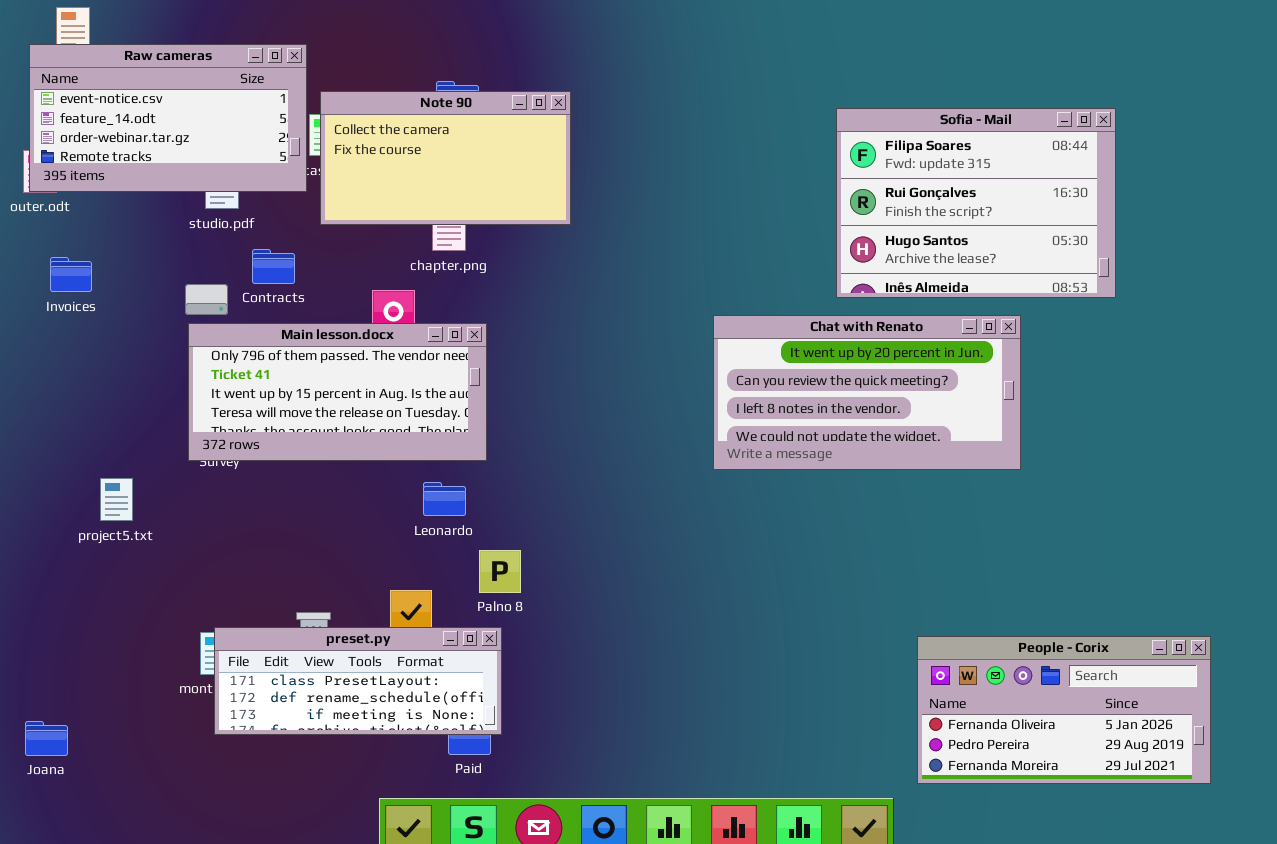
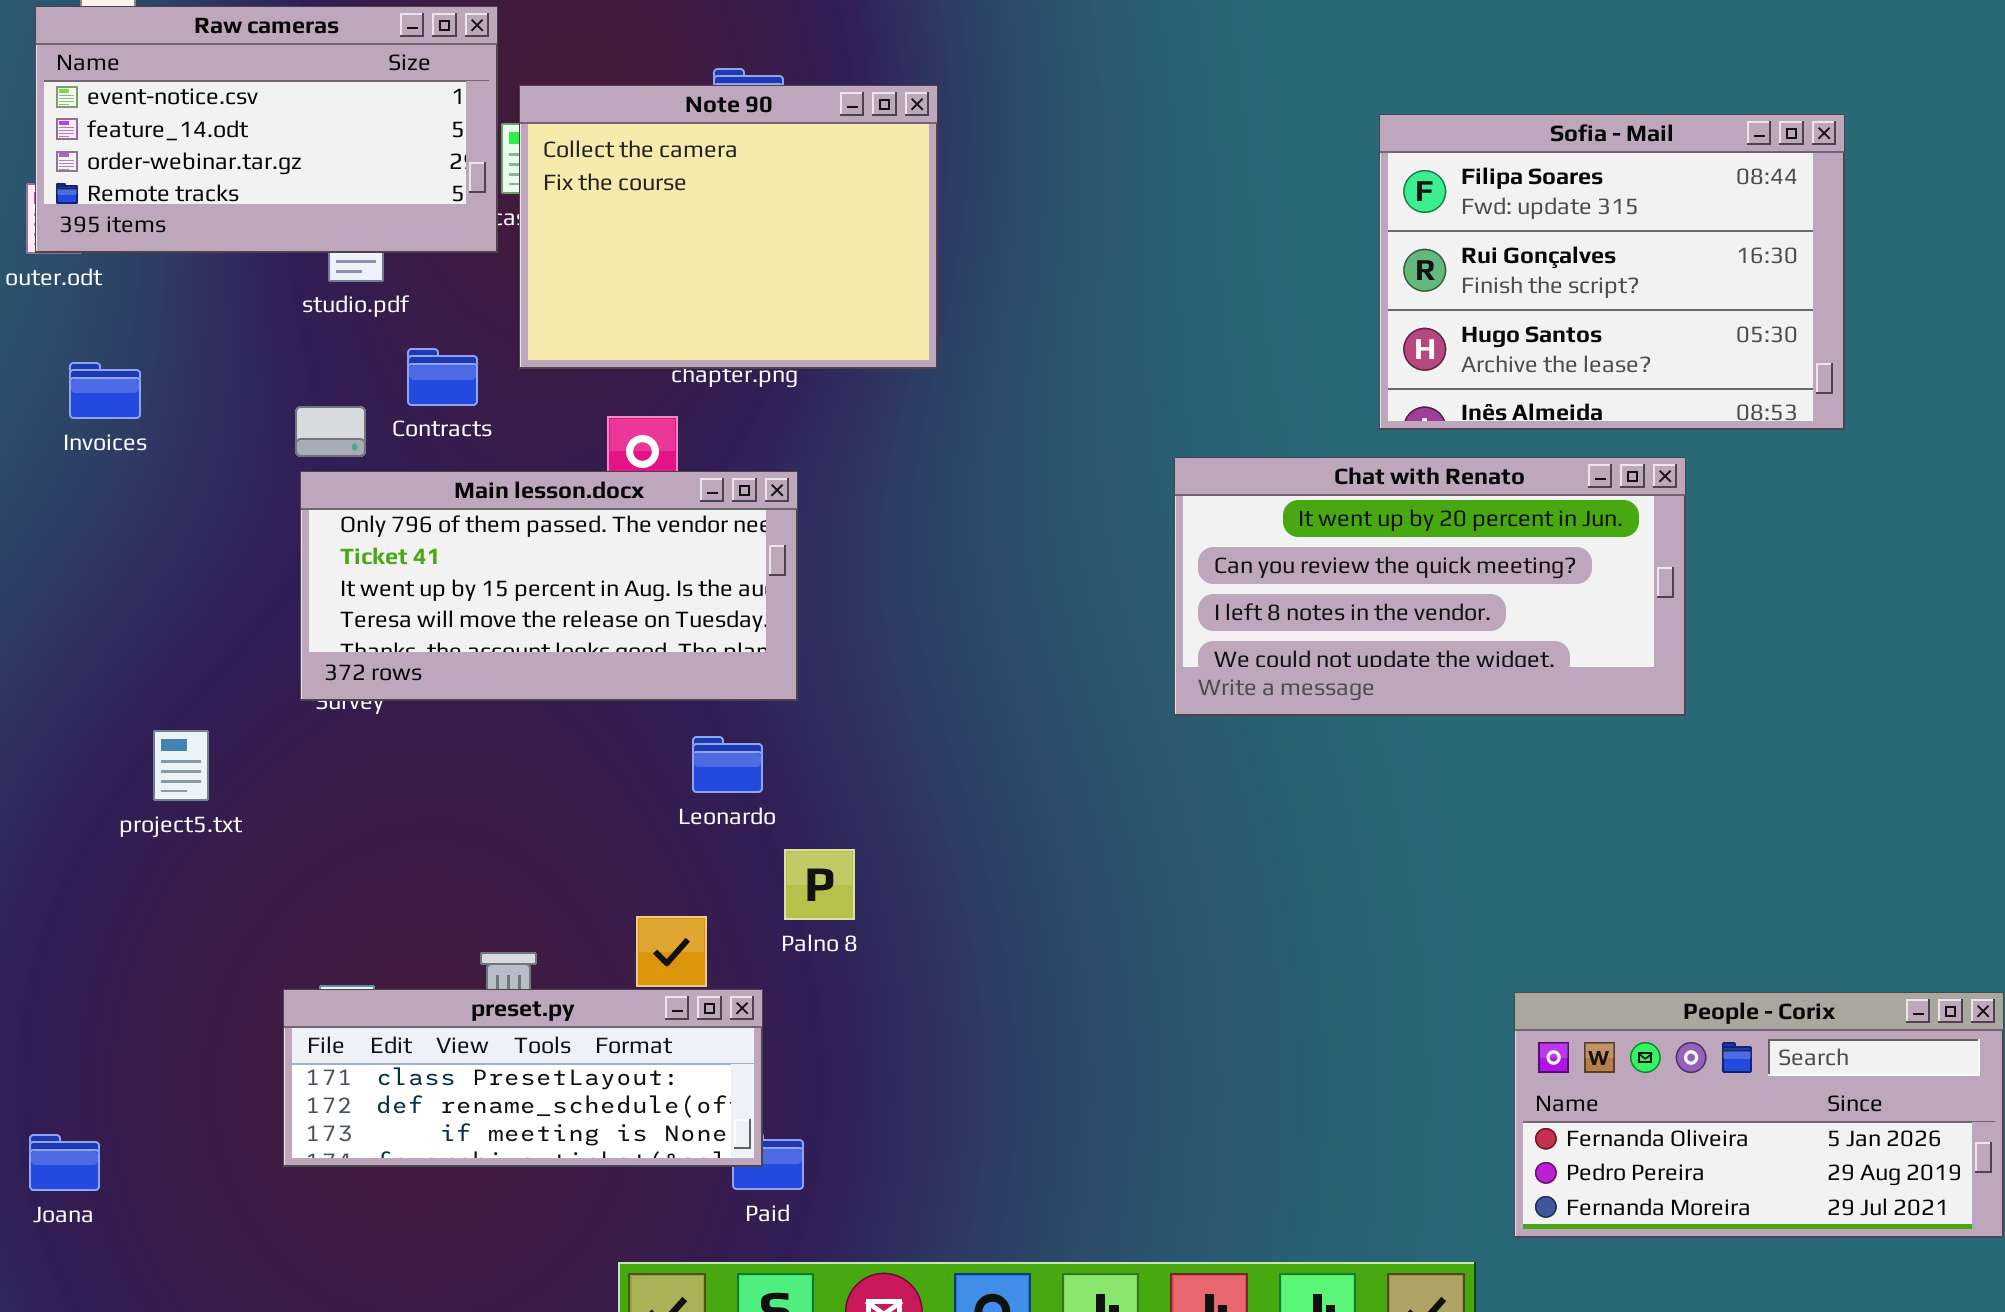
Note 90: [320,91,571,225] -> [519,85,938,369], resized
preset.py: [214,627,502,735] -> [283,989,763,1167], moved

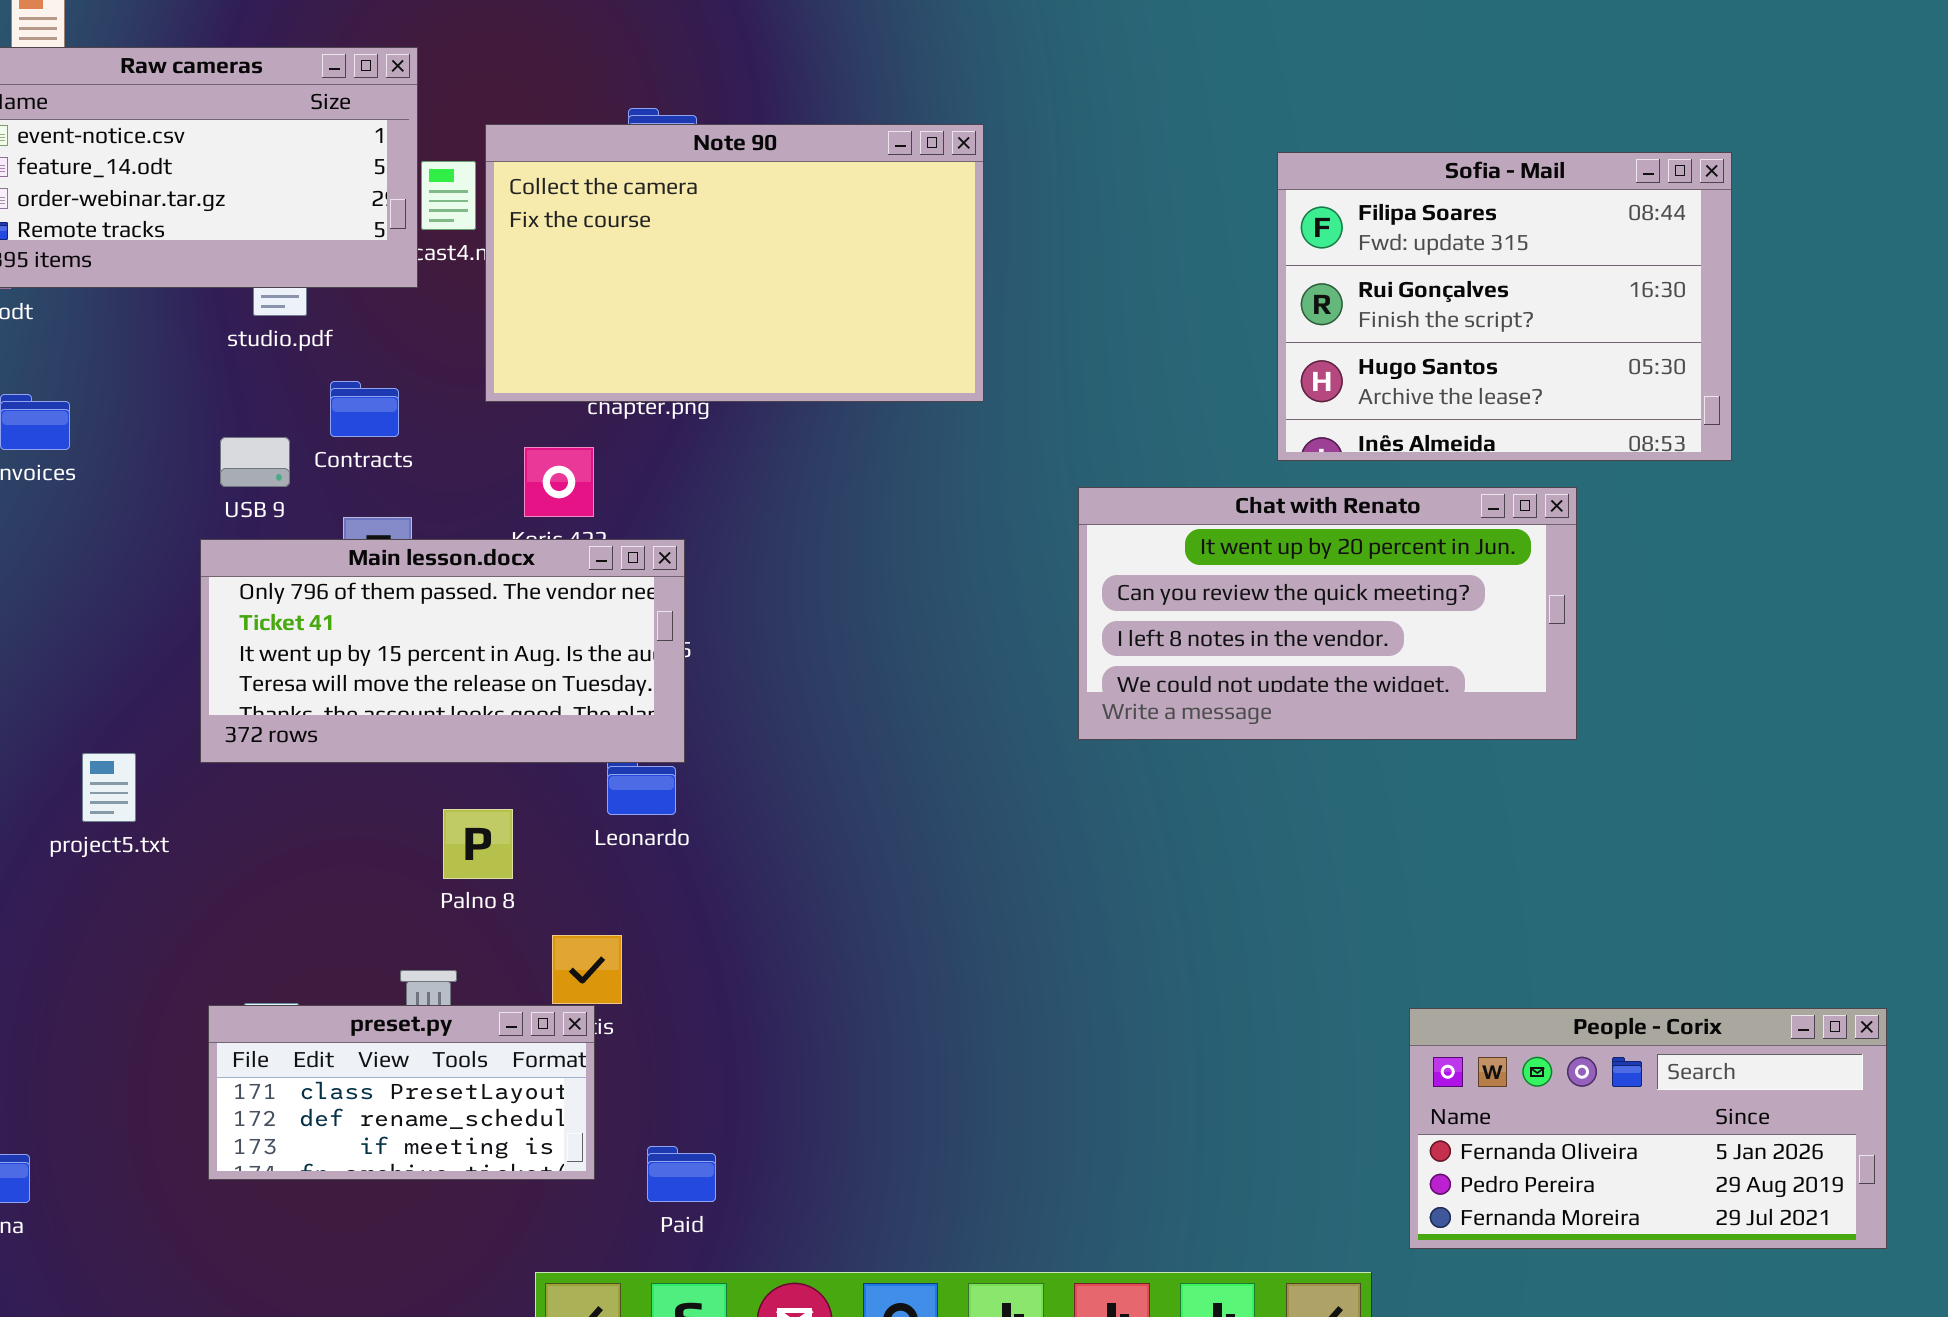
Note 90: [519,85,938,369] -> [485,124,984,402], moved, resized
Main lesson.docx: [300,471,798,701] -> [200,539,685,763], moved
Palno 8: [784,849,855,920] -> [443,809,513,879], moved
preset.py: [283,989,763,1167] -> [208,1005,595,1180], resized

